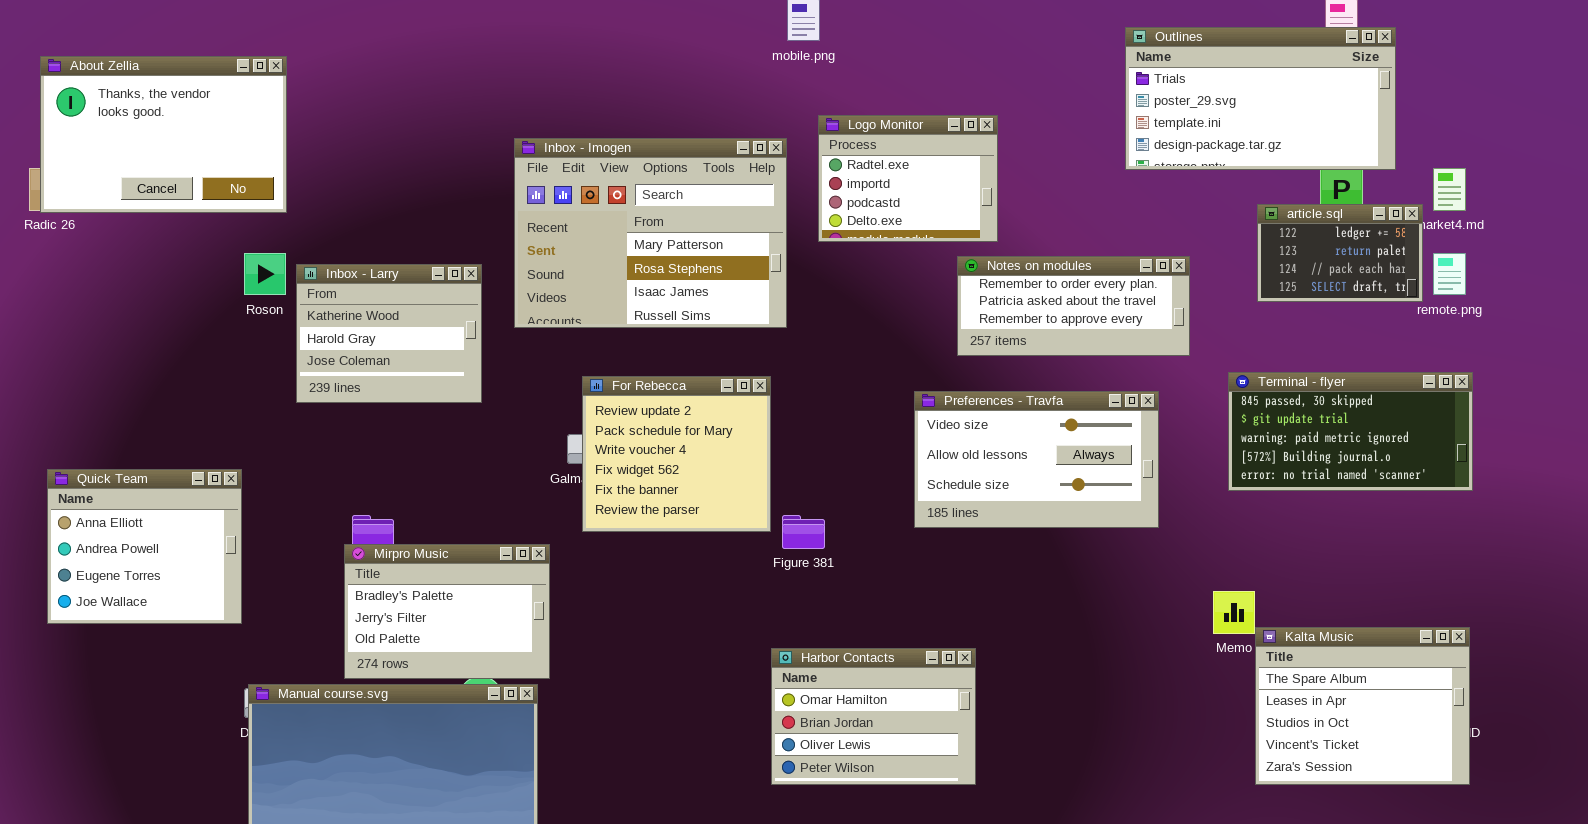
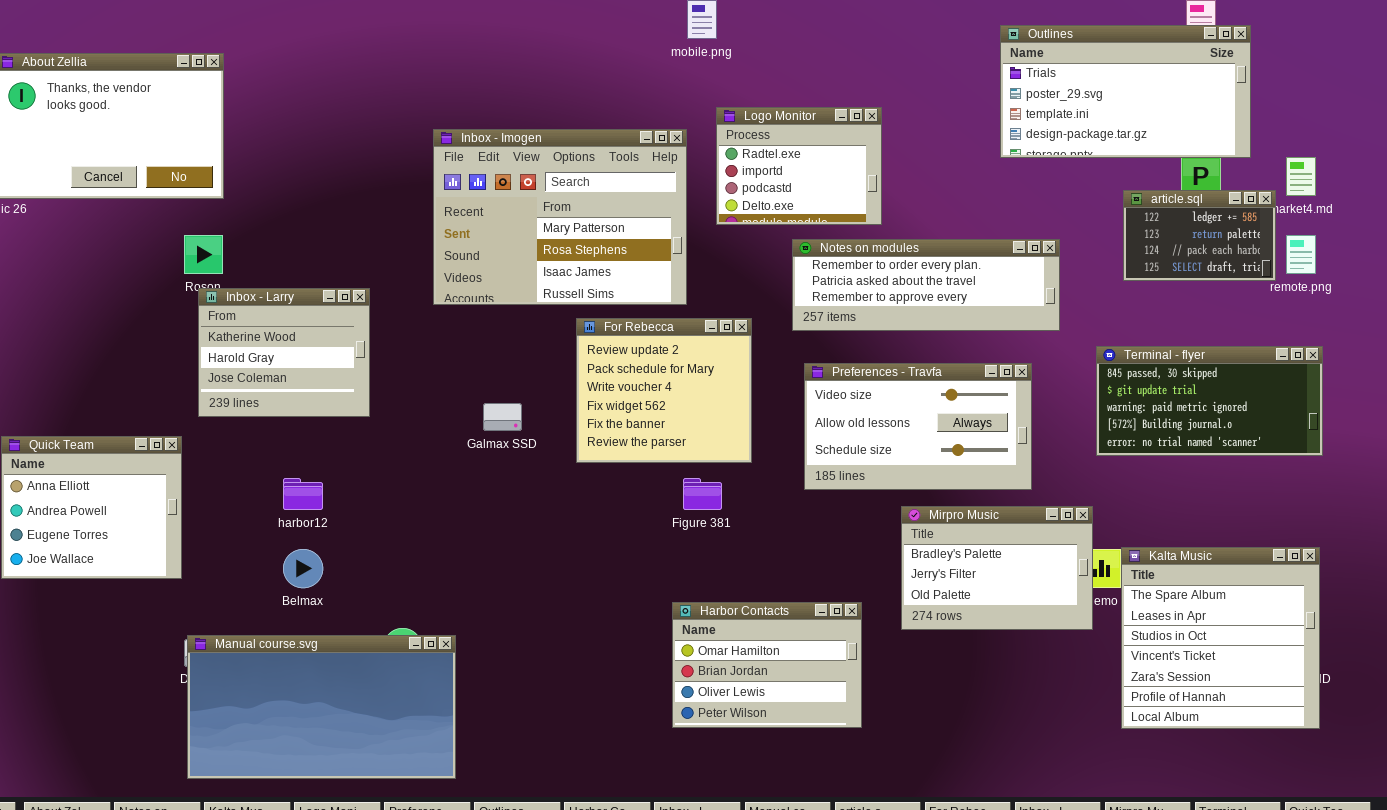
Notes on modules: [957,256,1190,356] -> [792,239,1060,331], resized
Inbox - Larry: [296,264,482,403] -> [198,288,370,417], moved
For Rebecca: [582,376,771,532] -> [576,318,752,463], moved
Mirpro Music: [344,544,550,679] -> [901,506,1093,630], moved
Kalta Music: [1255,627,1470,785] -> [1121,547,1320,729], resized

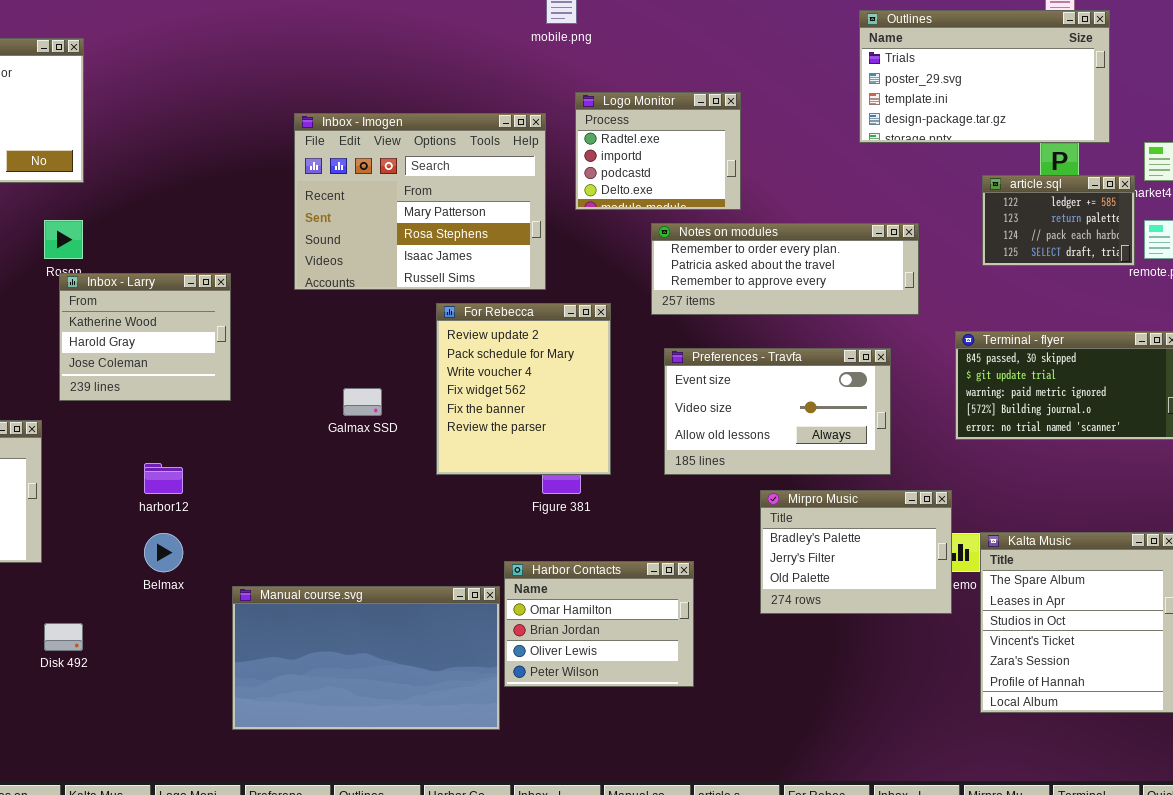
For Rebecca: [576,318,752,463] -> [436,303,611,475], resized
Preferences - Travfa: [804,363,1032,490] -> [664,348,891,475], scrolled up 1 row
Harbor Contacts: [672,602,862,728] -> [504,561,694,687], moved
Manual course.svg: [187,635,456,779] -> [232,586,500,730], moved

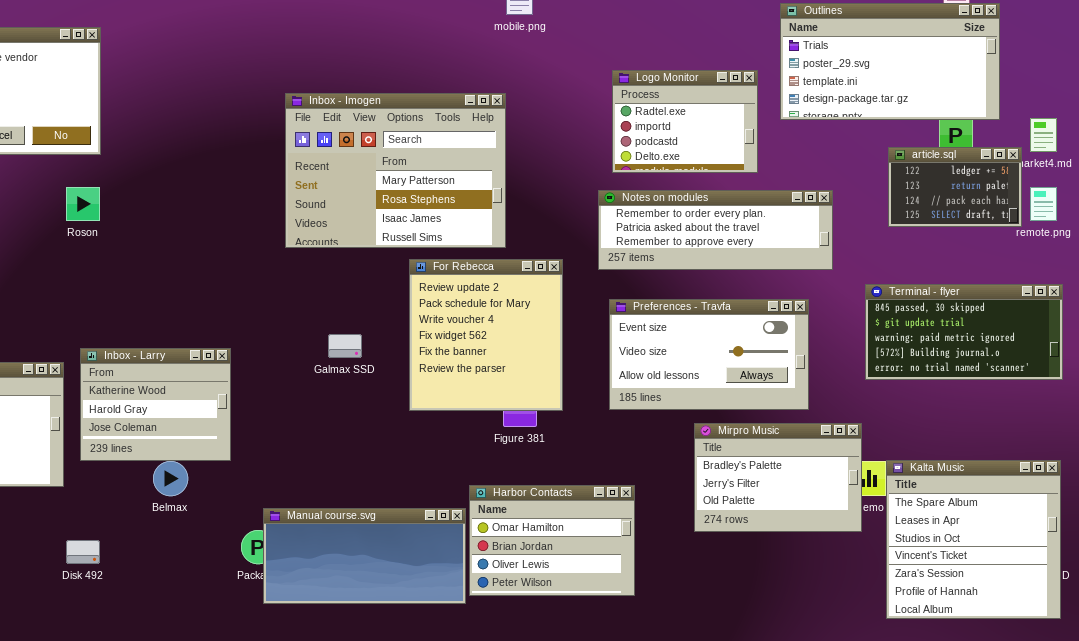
Logo Monitor: [575,92,741,210] -> [612,70,758,173], moved
Inbox - Larry: [59,273,231,401] -> [80,348,231,461], moved
Manual course.svg: [232,586,500,730] -> [263,508,466,604], resized

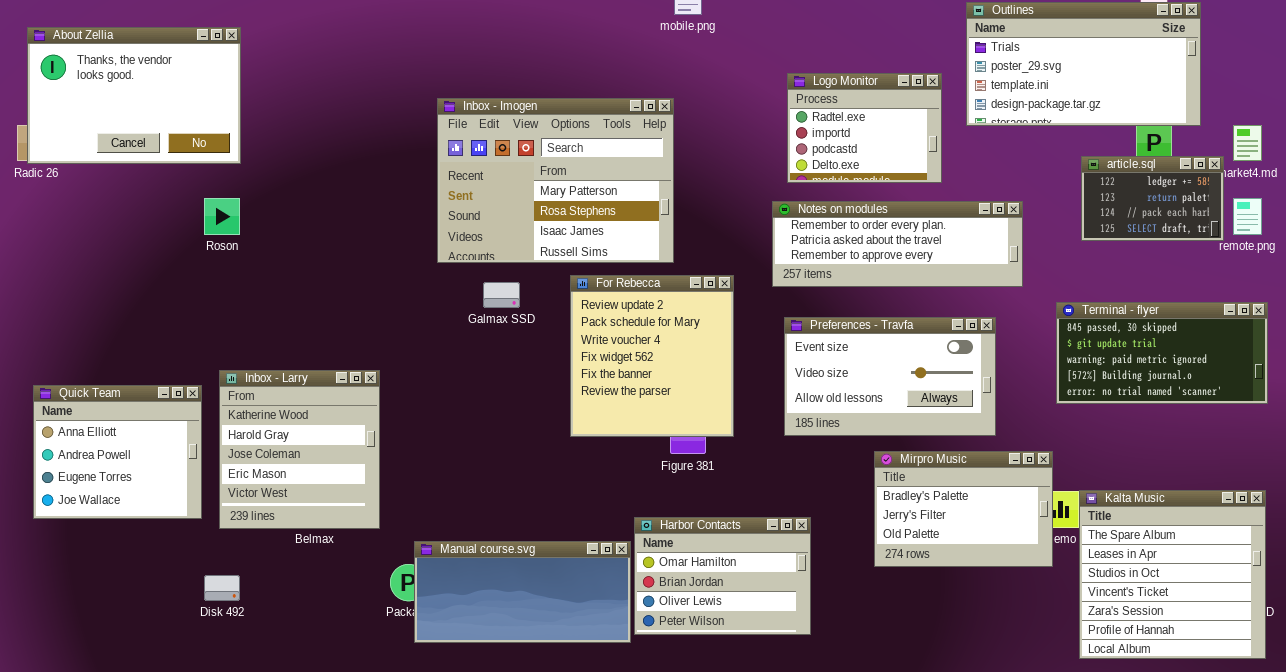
Galmax SSD: [328,334,362,358] -> [483,282,520,308], moved
Inbox - Larry: [80,348,231,461] -> [219,370,380,529], resized

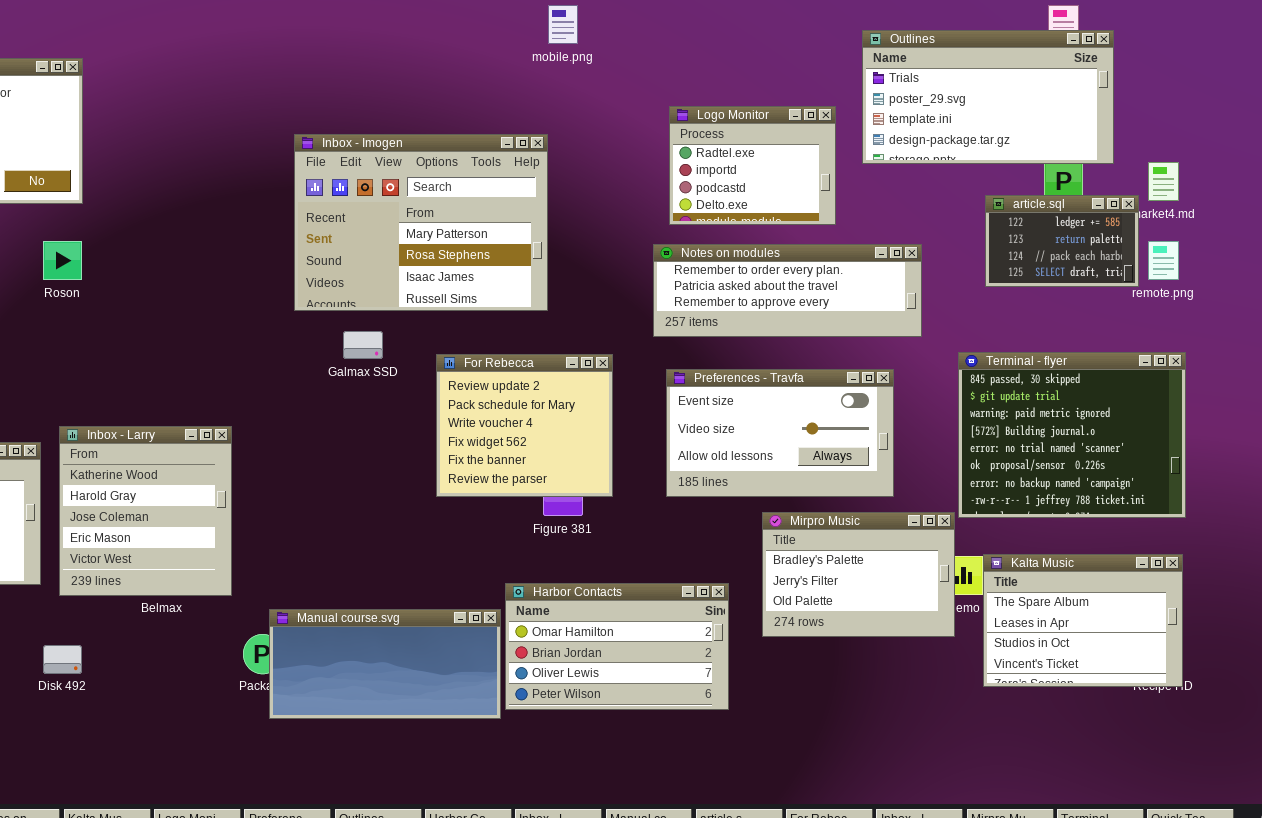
For Rebecca: [570,275,734,437] -> [436,354,613,497], resized
Terminal - flyer: [1056,302,1268,404] -> [958,352,1186,518], resized
Kalta Music: [1079,490,1266,659] -> [983,554,1183,687], resized
Harbor Contacts: [634,517,811,635] -> [505,583,729,710], resized

